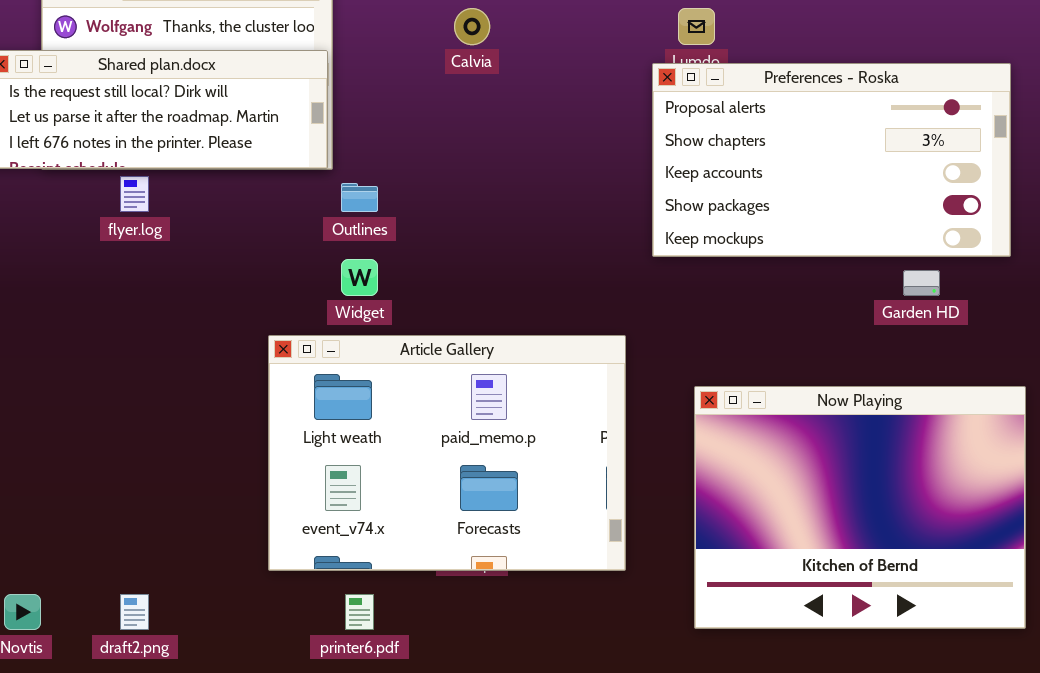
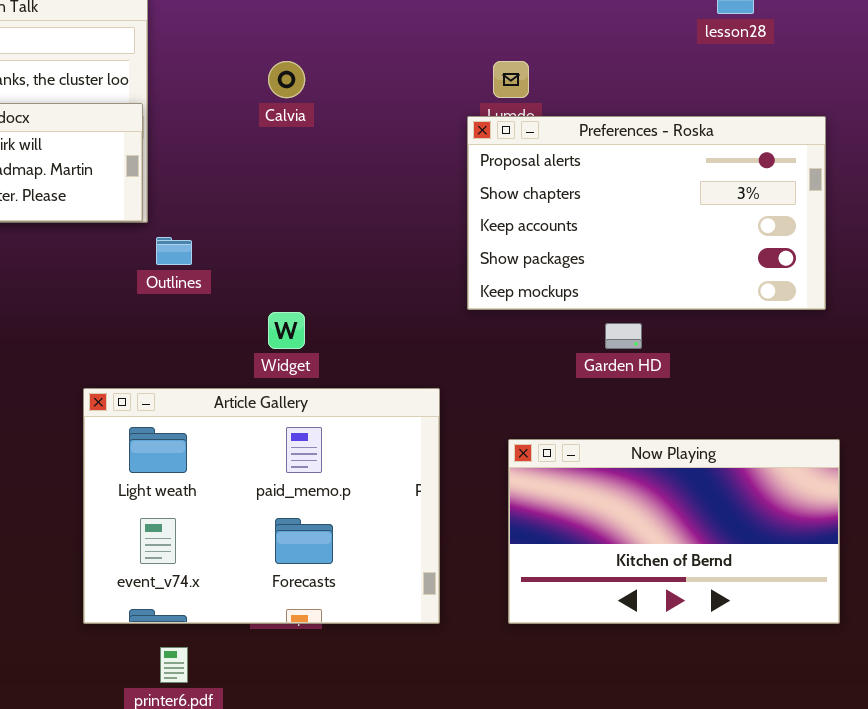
Widget: [341,259,378,296] -> [268,312,305,349], moved
Garden HD: [903,270,940,296] -> [605,323,642,349], moved
Now Playing: [694,386,1026,629] -> [508,439,840,624], resized

